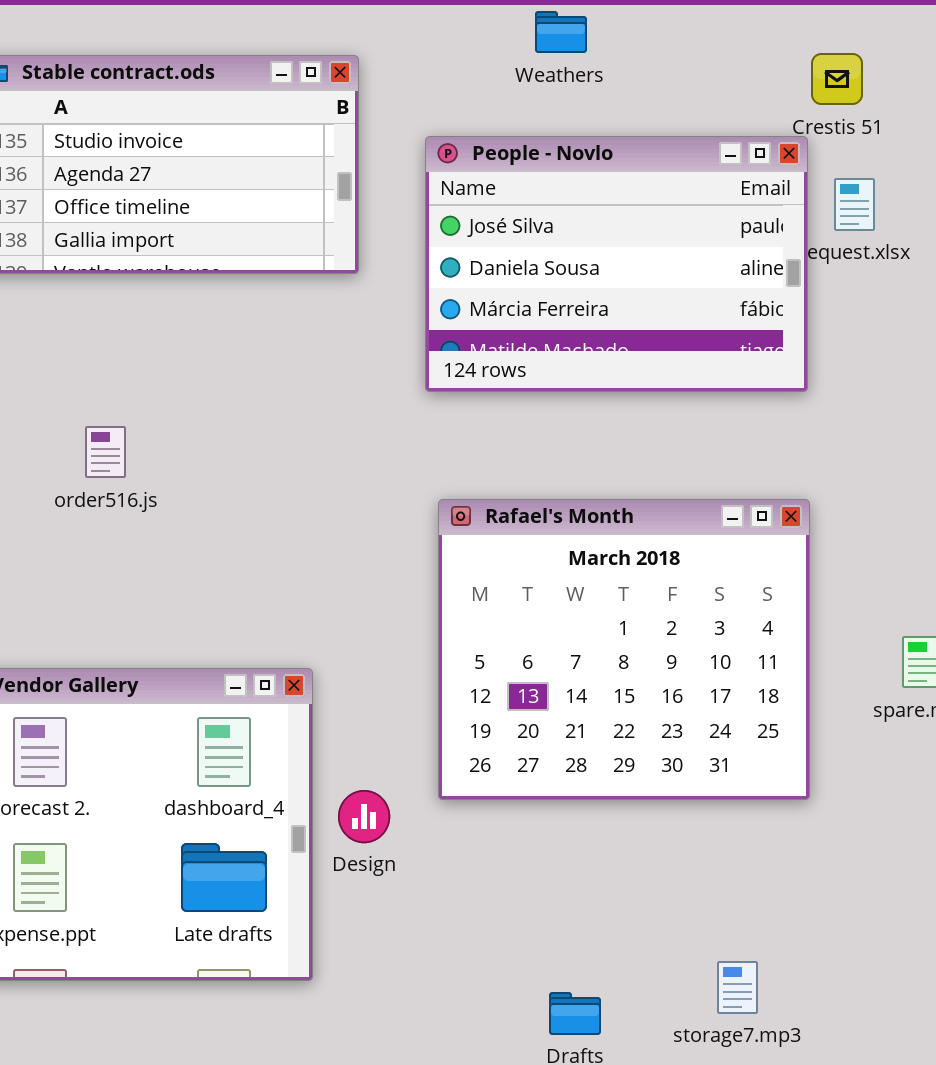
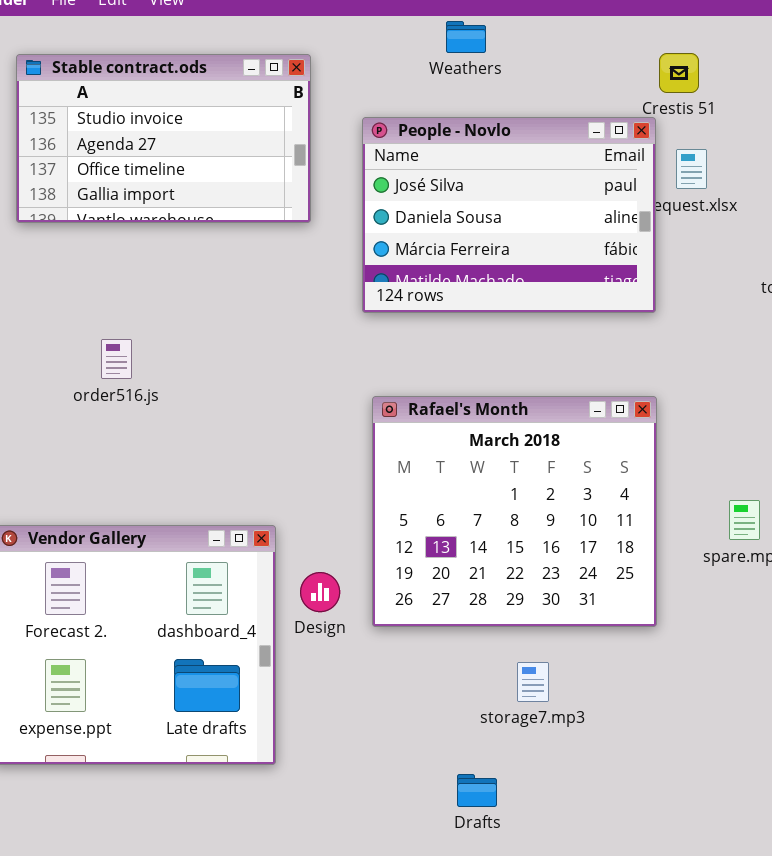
Design: [338,790,390,843] -> [300,572,340,612], moved
storage7.mp3: [717,961,758,1014] -> [517,662,549,702], moved

